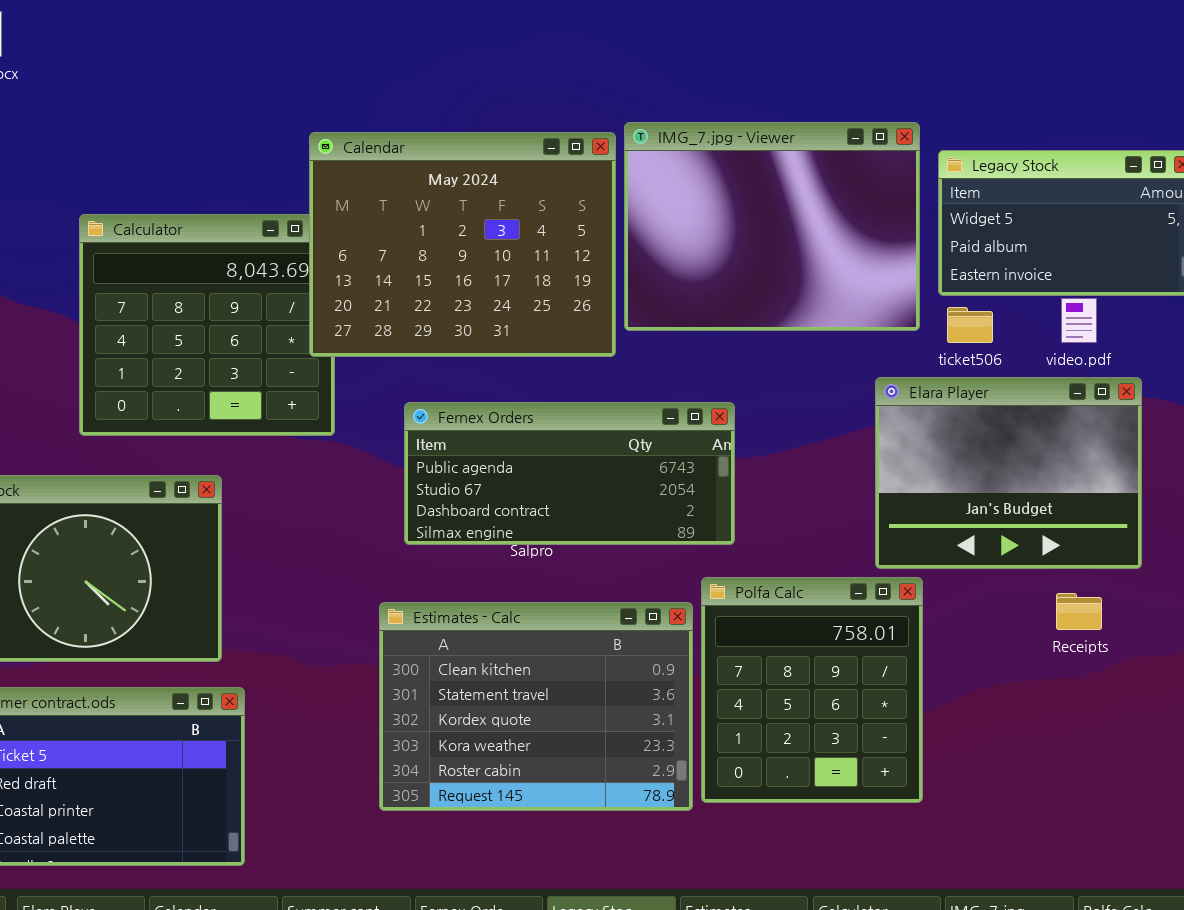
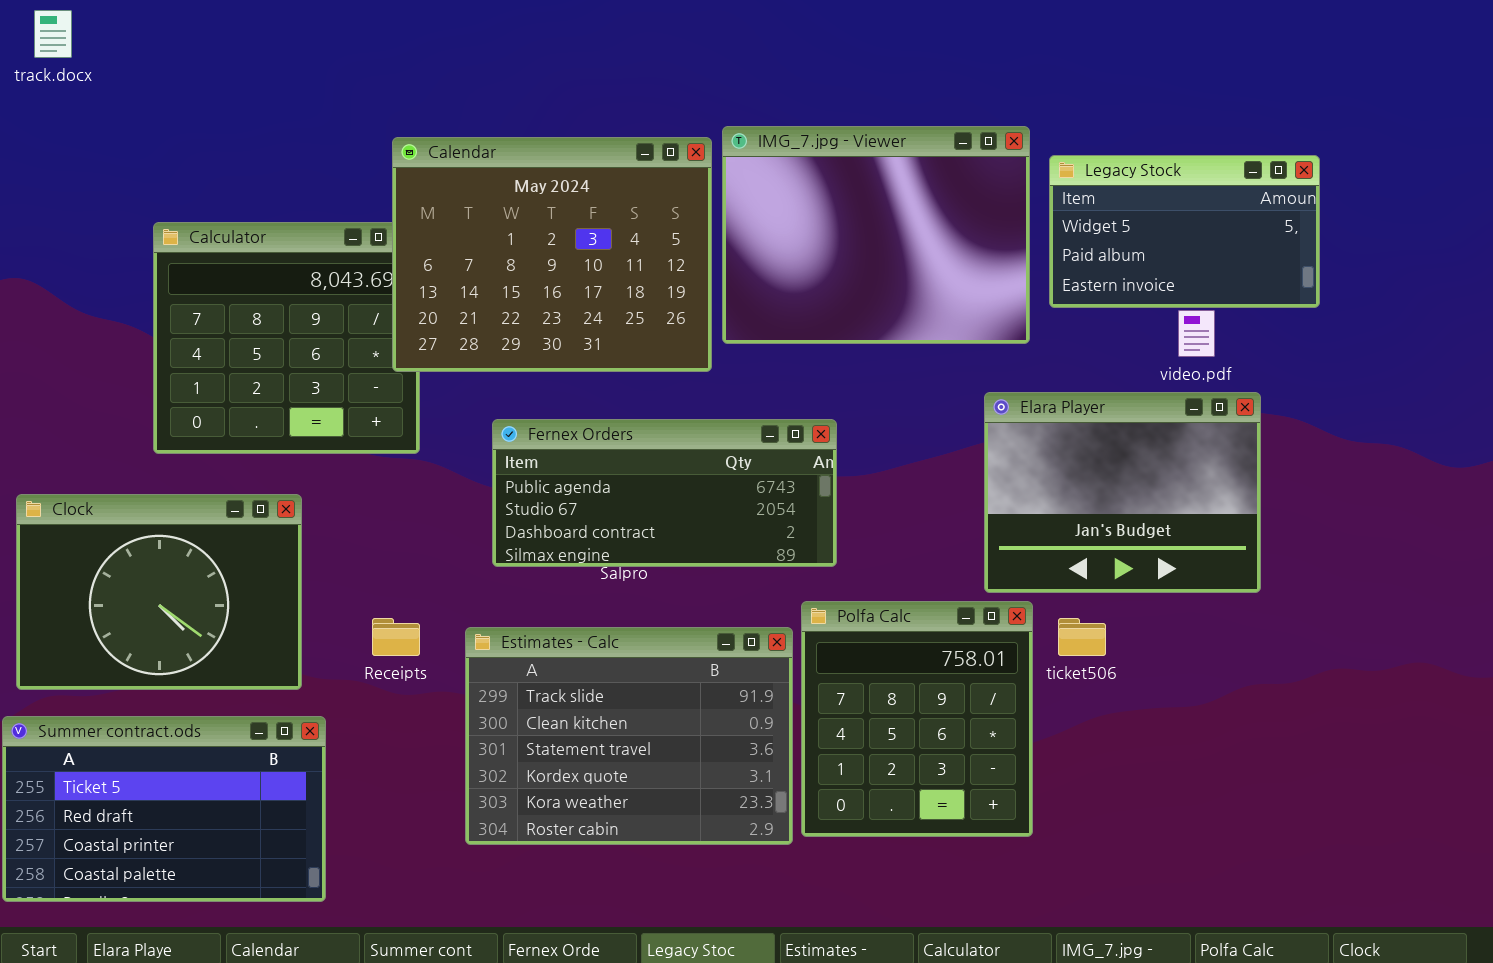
ticket506: [947,307,993,343] -> [1058,618,1106,656], moved
Receipts: [1056,593,1102,630] -> [372,618,420,656], moved
Estimates - Calc: [379,602,693,811] -> [465,627,793,845], scrolled up 1 row

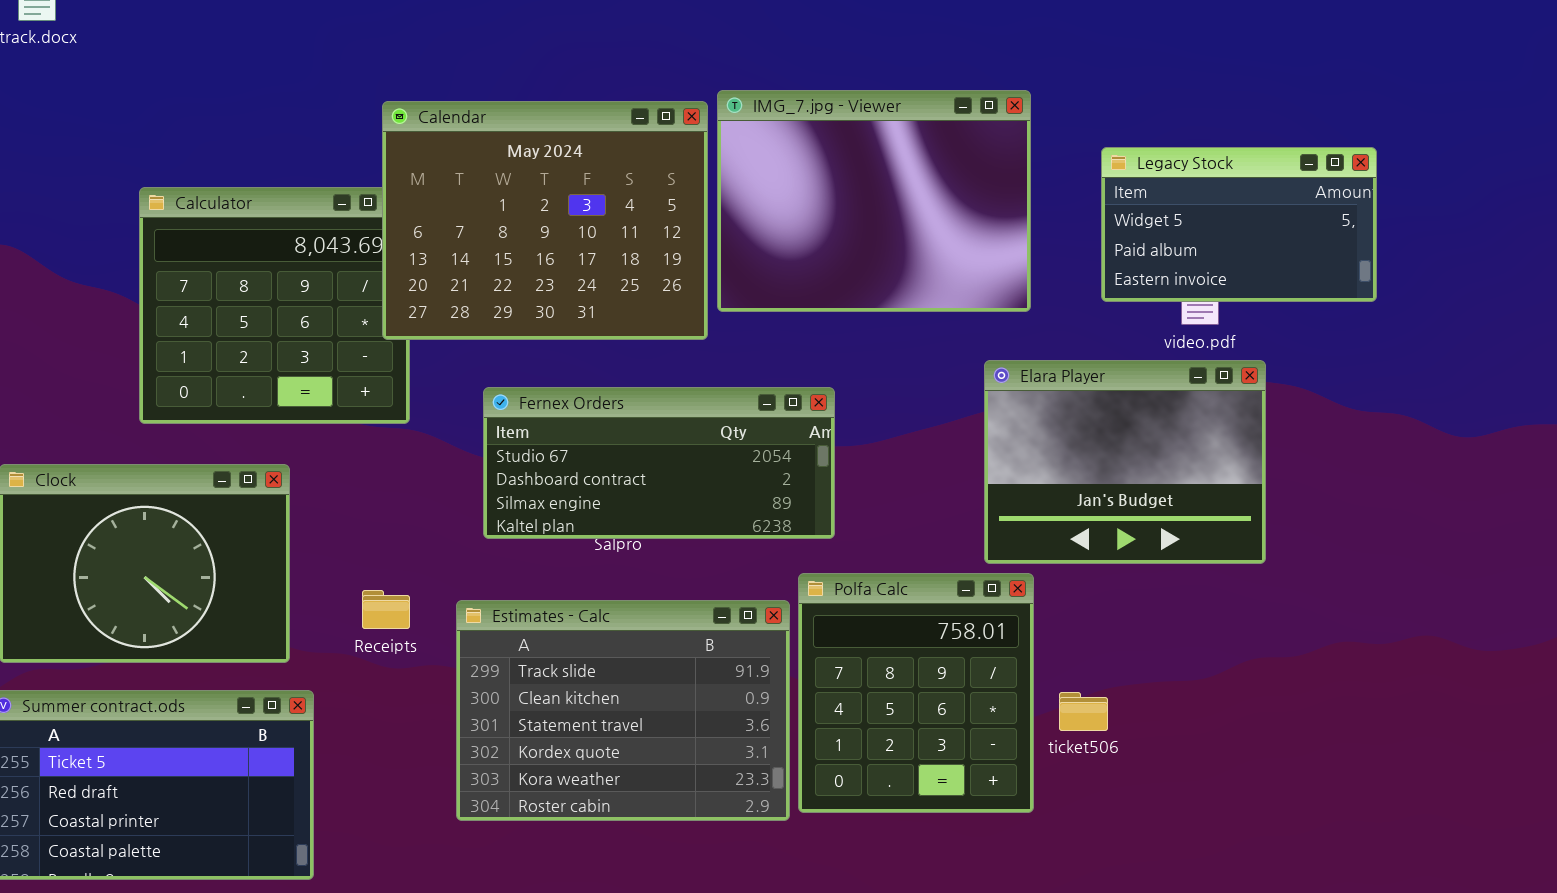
Legacy Stock: [1049,155,1320,308] -> [1101,147,1377,302], moved
Fernex Orders: [492,419,837,567] -> [483,387,835,539], scrolled down 1 row
ticket506: [1058,618,1106,656] -> [1059,692,1108,731], moved

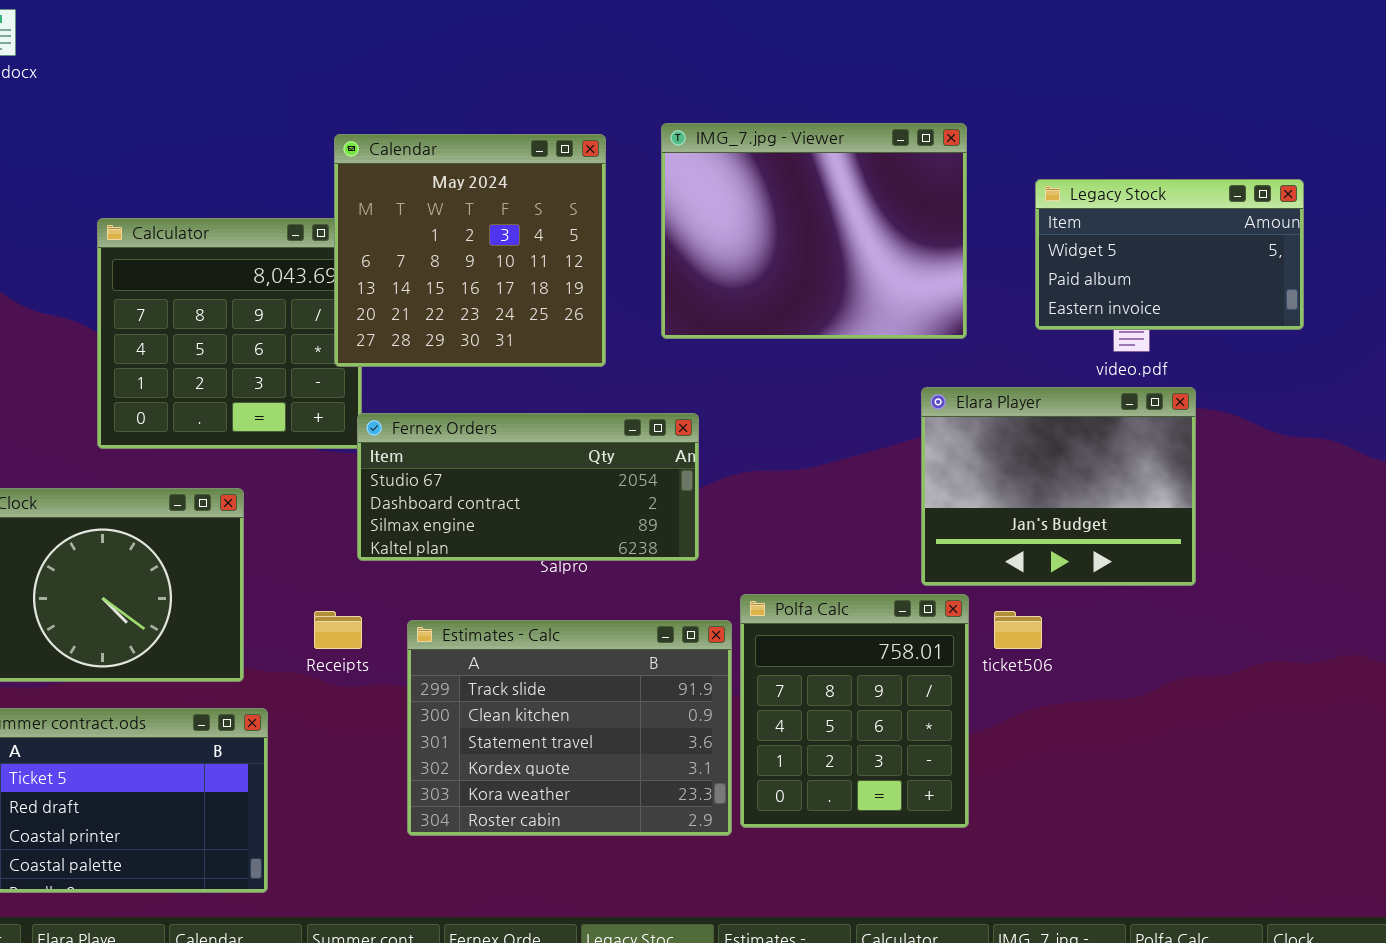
Calendar: [382,101,708,340] -> [334,134,606,367], resized
Fernex Orders: [483,387,835,539] -> [357,413,699,561], moved
ticket506: [1059,692,1108,731] -> [994,611,1042,649], moved

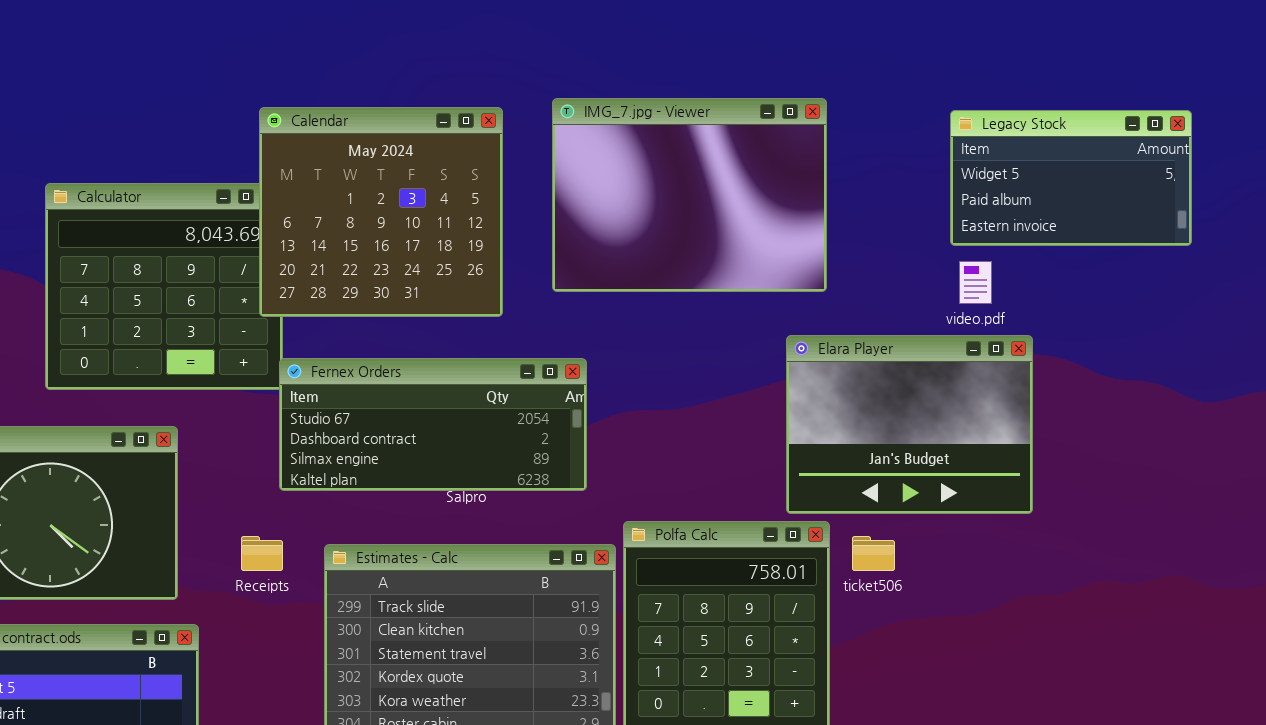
Legacy Stock: [1035,179,1304,330] -> [950,110,1192,246], moved

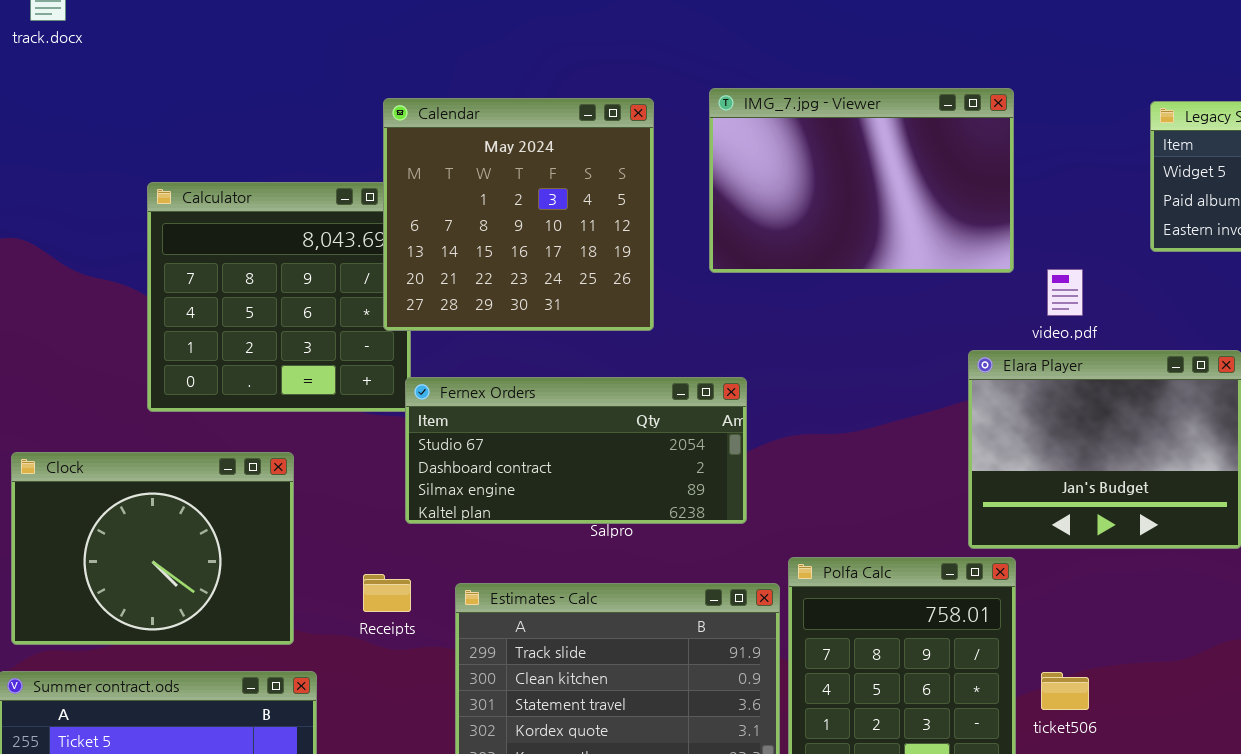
IMG_7.jpg - Viewer: [552,98,827,292] -> [709,88,1014,273], resized
video.pdf: [959,261,992,304] -> [1047,269,1083,316], moved
ticket506: [852,536,895,571] -> [1041,672,1089,710], moved

